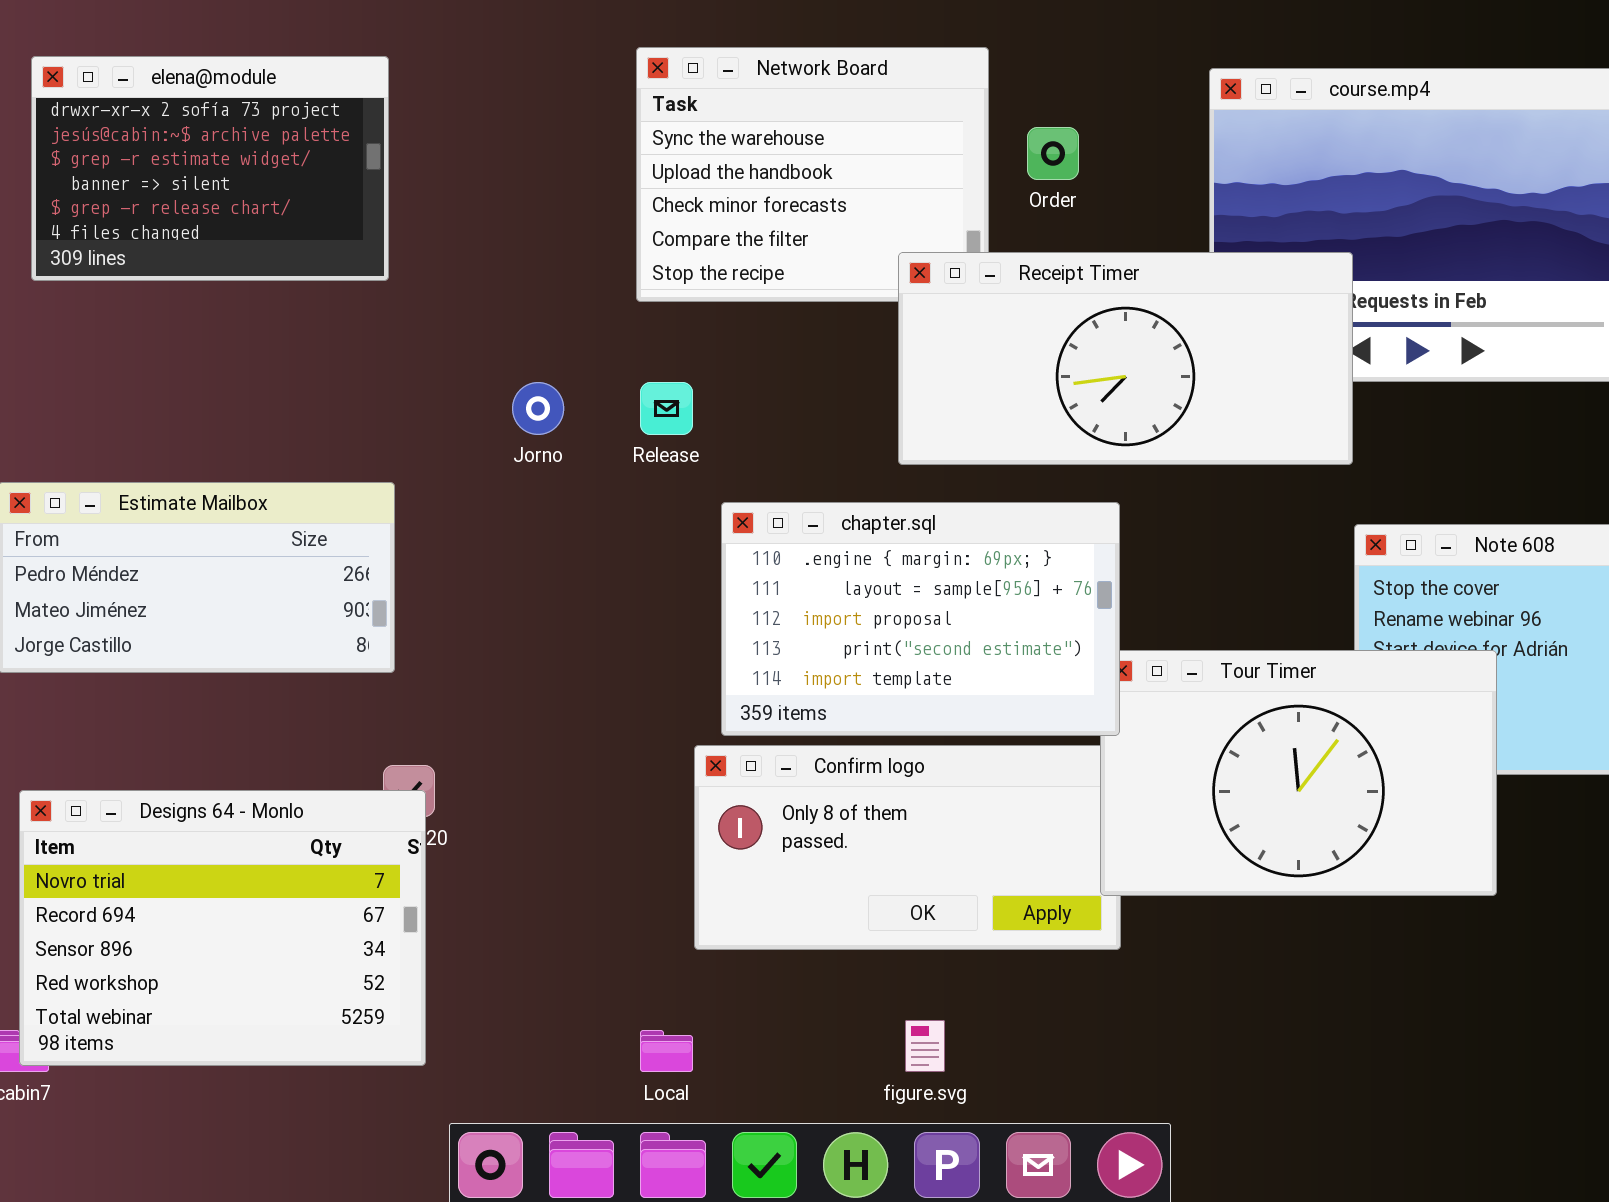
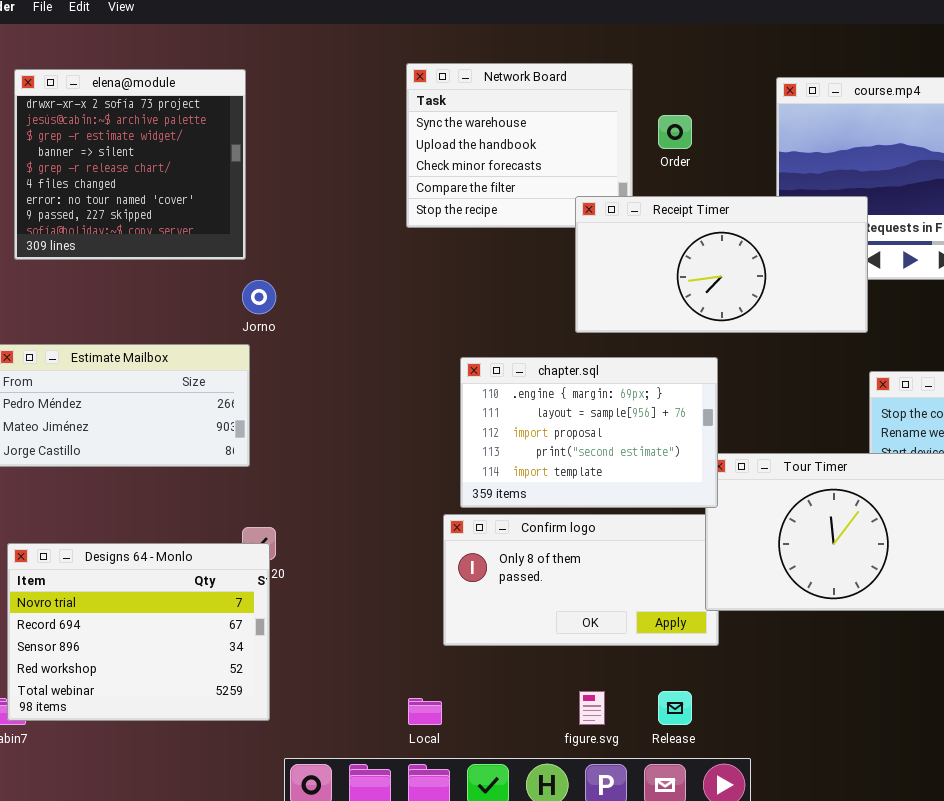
elena@module: [31,56,389,281] -> [14,69,246,260], resized
Jorno: [512,382,564,435] -> [242,280,276,314], moved
Release: [640,382,693,435] -> [658,691,692,725], moved

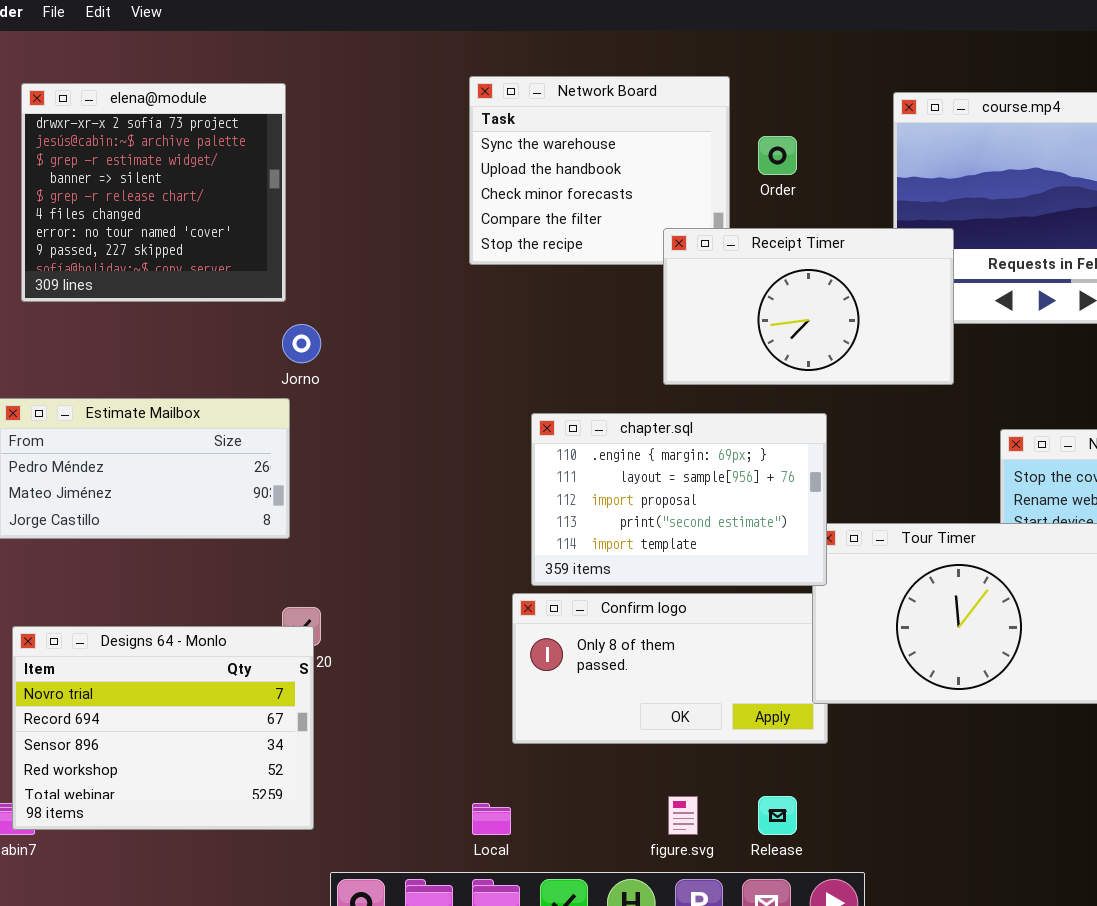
Receipt Timer: [575,196,868,333] -> [663,228,954,385], resized

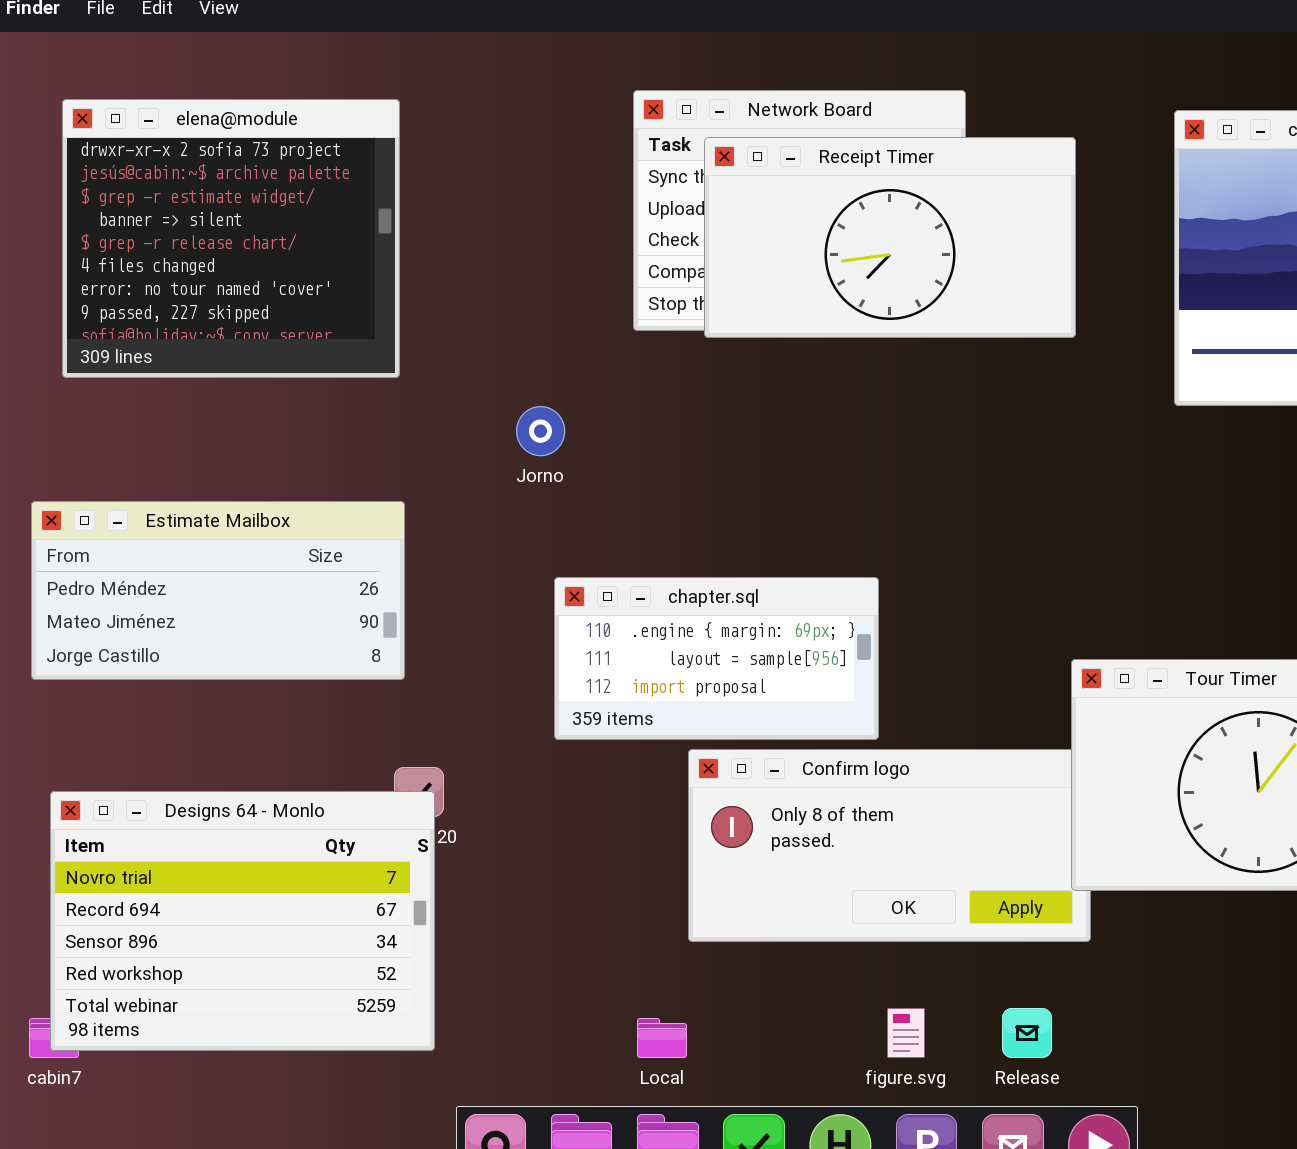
Receipt Timer: [663,228,954,385] -> [704,137,1076,338], moved
Jorno: [282,324,321,363] -> [516,406,565,456], moved
chapter.sql: [531,413,827,586] -> [554,577,879,740], moved, resized

